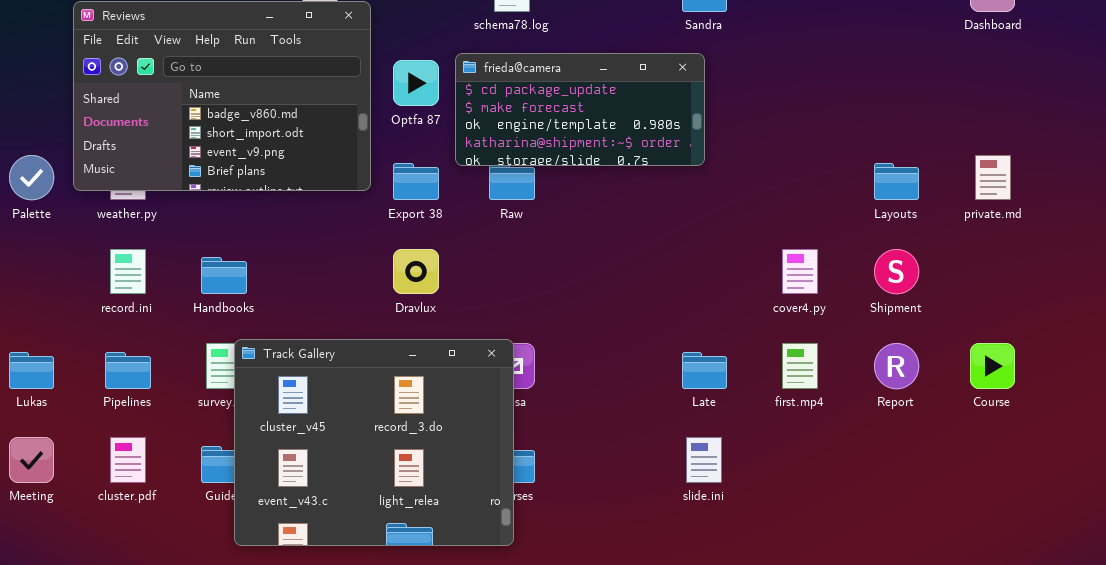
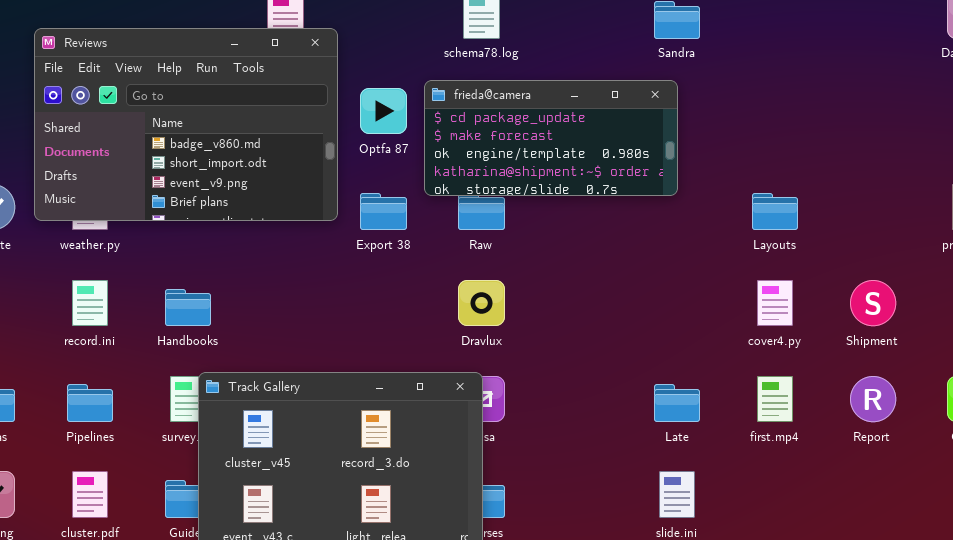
Layouts: [874,163,919,200] -> [752,193,798,230], moved
Dravlux: [393,249,439,294] -> [458,280,505,326], moved

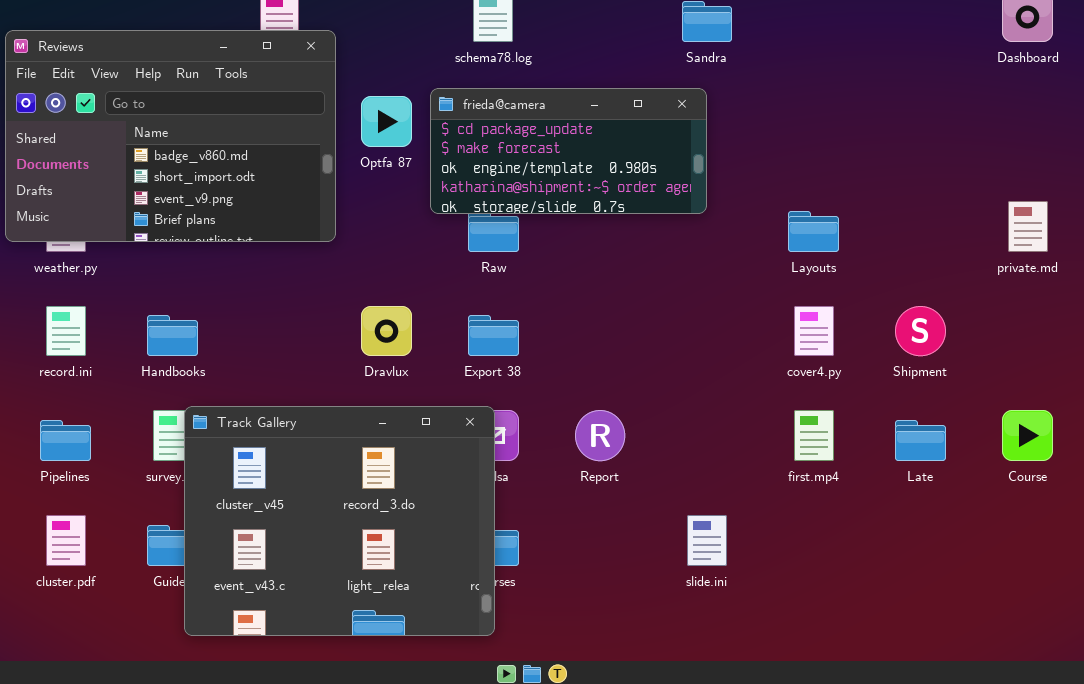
Export 38: [360,193,407,230] -> [468,315,519,356], moved
Dravlux: [458,280,505,326] -> [361,306,412,356], moved
Report: [850,376,896,422] -> [575,410,625,461], moved
Late: [654,384,700,422] -> [895,420,946,461], moved

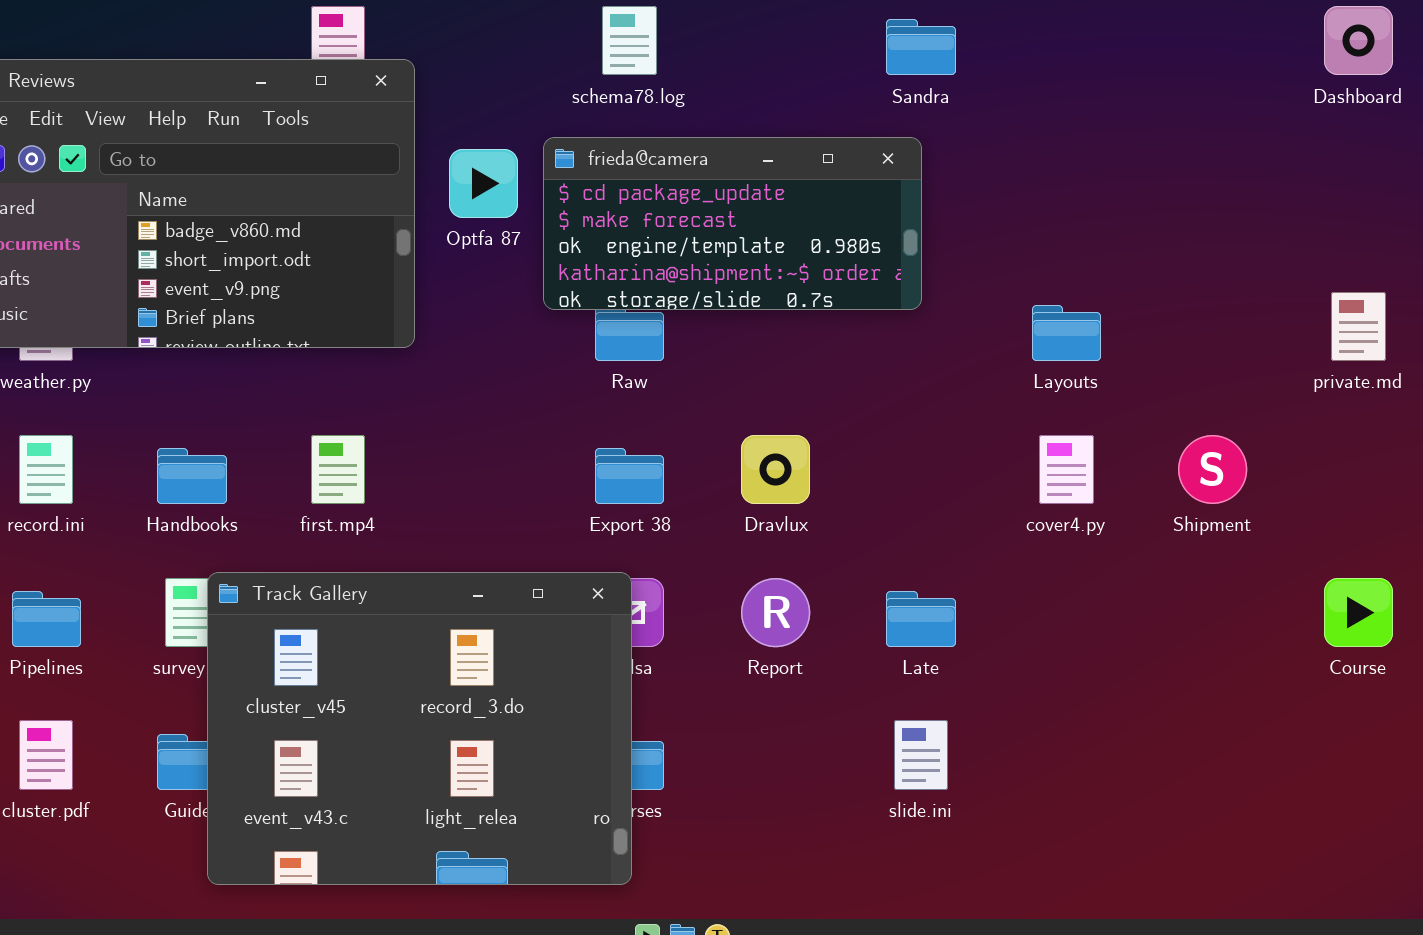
Dravlux: [361,306,412,356] -> [741,435,810,504], moved
first.mp4: [794,410,834,461] -> [311,435,365,504], moved
Late: [895,420,946,461] -> [886,591,956,647], moved

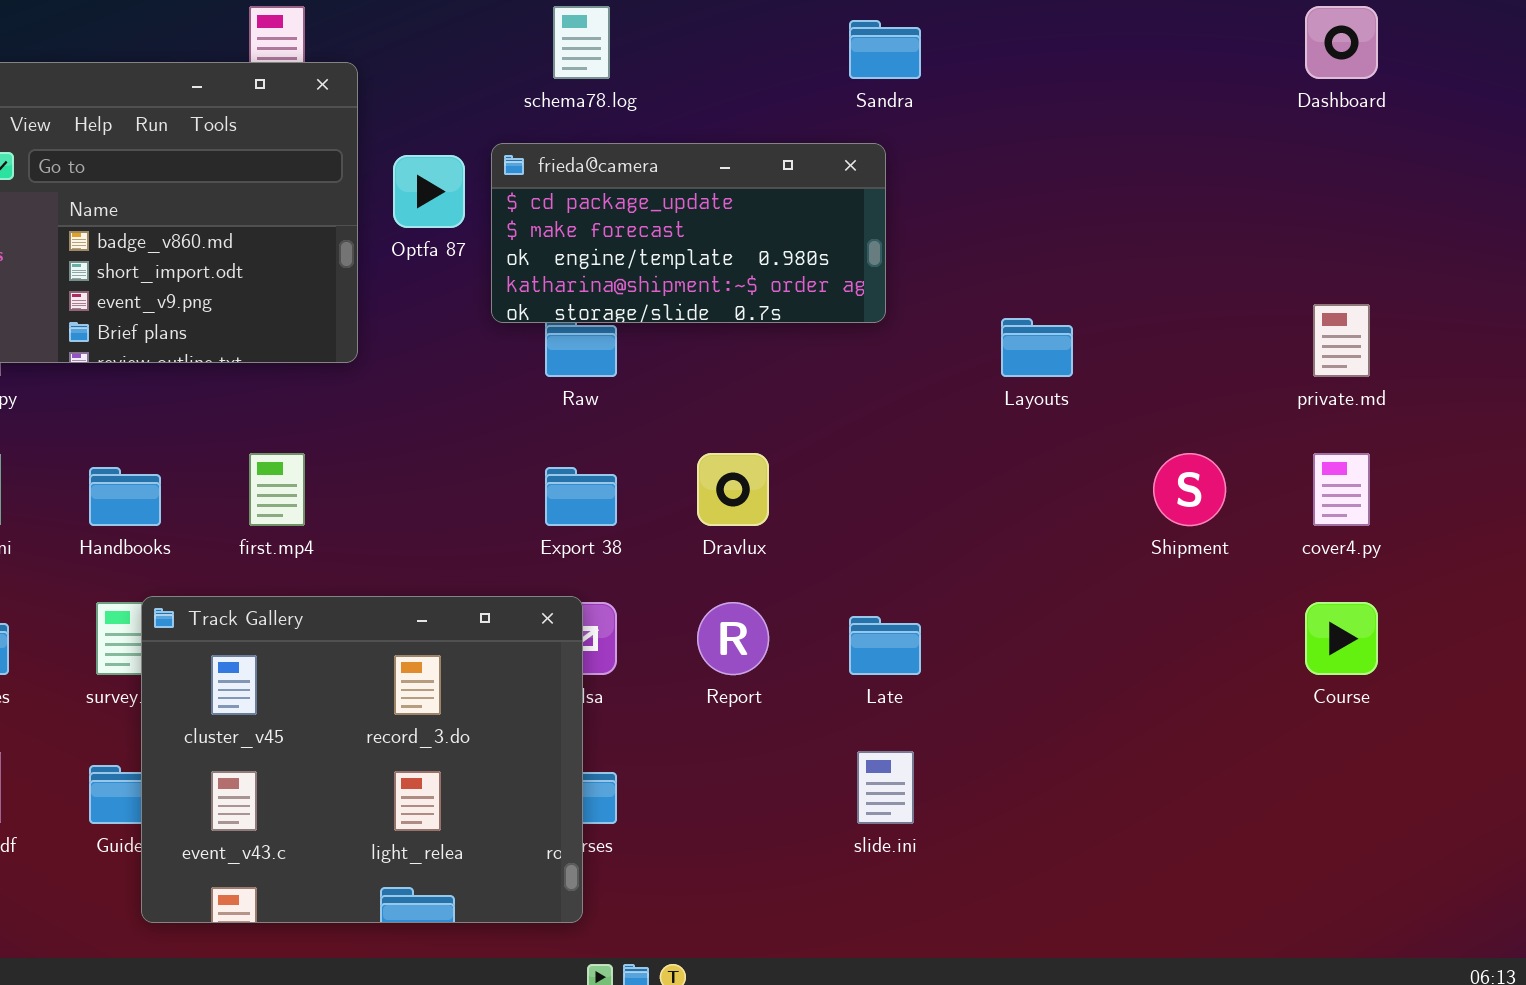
cover4.py: [1039,435,1094,504] -> [1313,453,1370,526], moved

